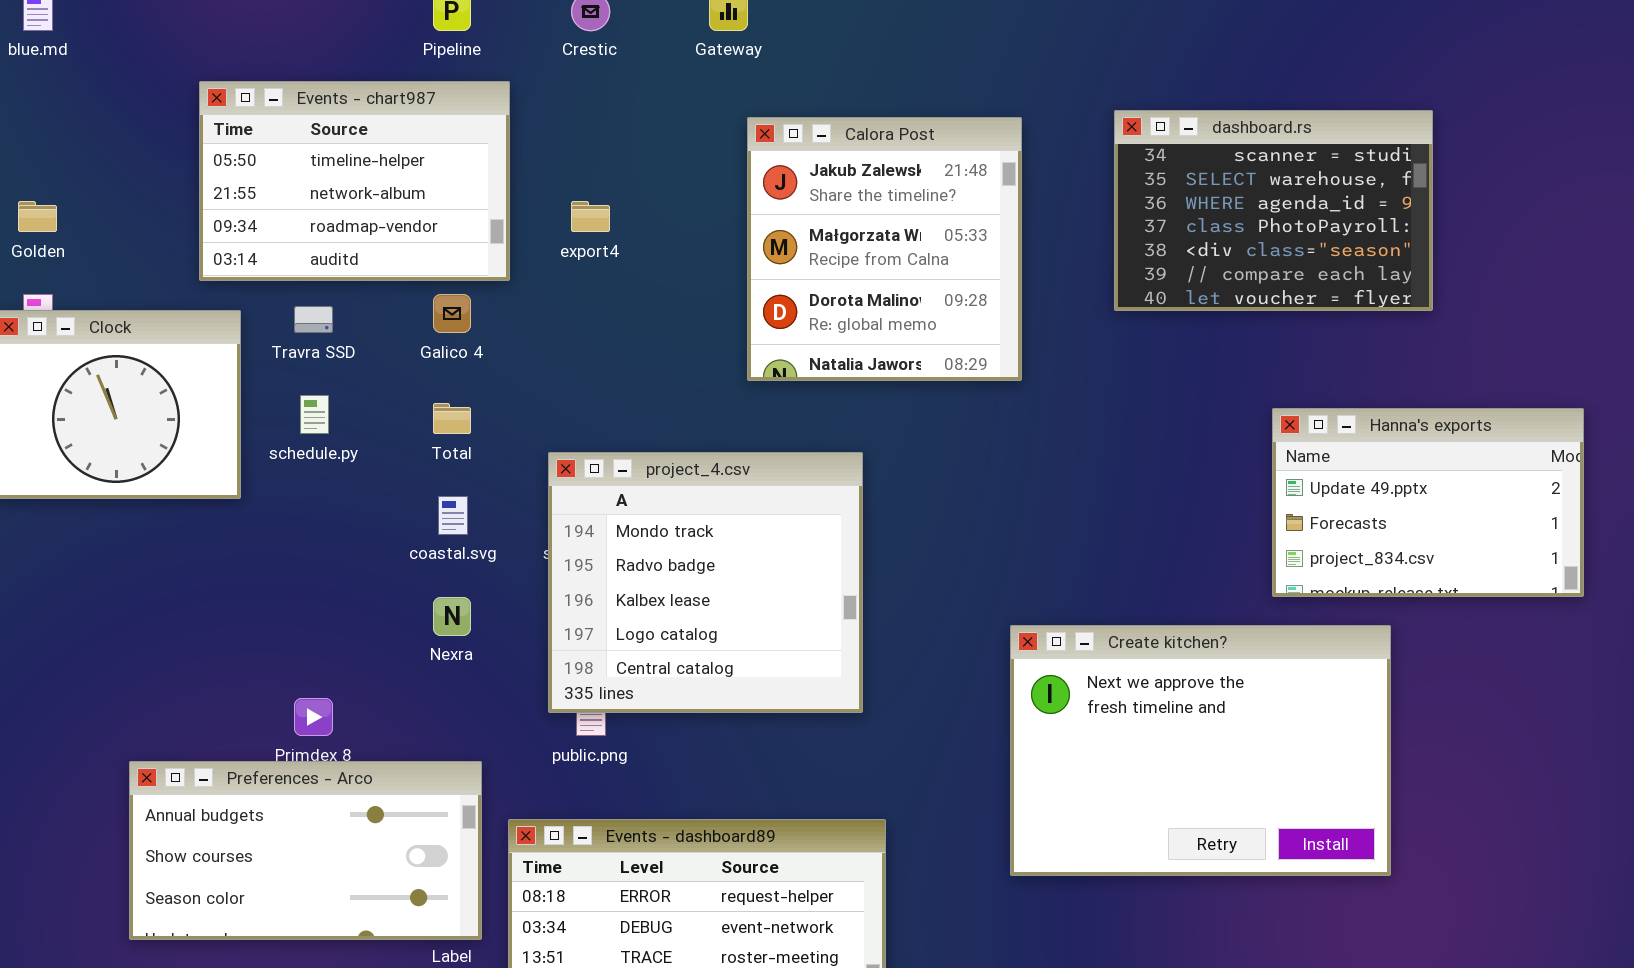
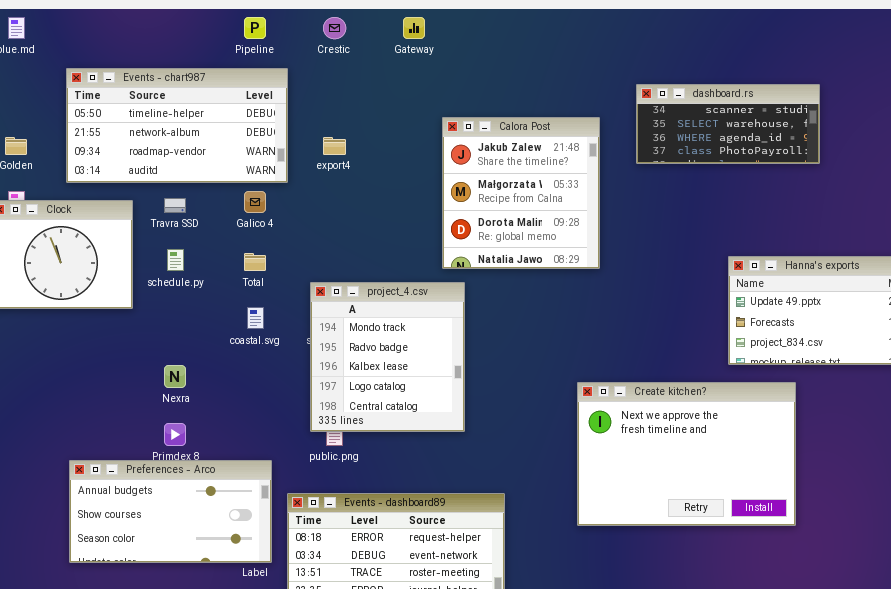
Events - chart987: [199,81,510,281] -> [66,68,288,183], resized
dashboard.rs: [1114,110,1433,311] -> [636,84,820,164], resized
Calora Post: [747,117,1022,381] -> [442,117,600,269], moved
project_4.csv: [548,452,863,713] -> [310,282,465,432], resized
Nexra: [433,597,471,636] -> [164,365,186,388], moved

